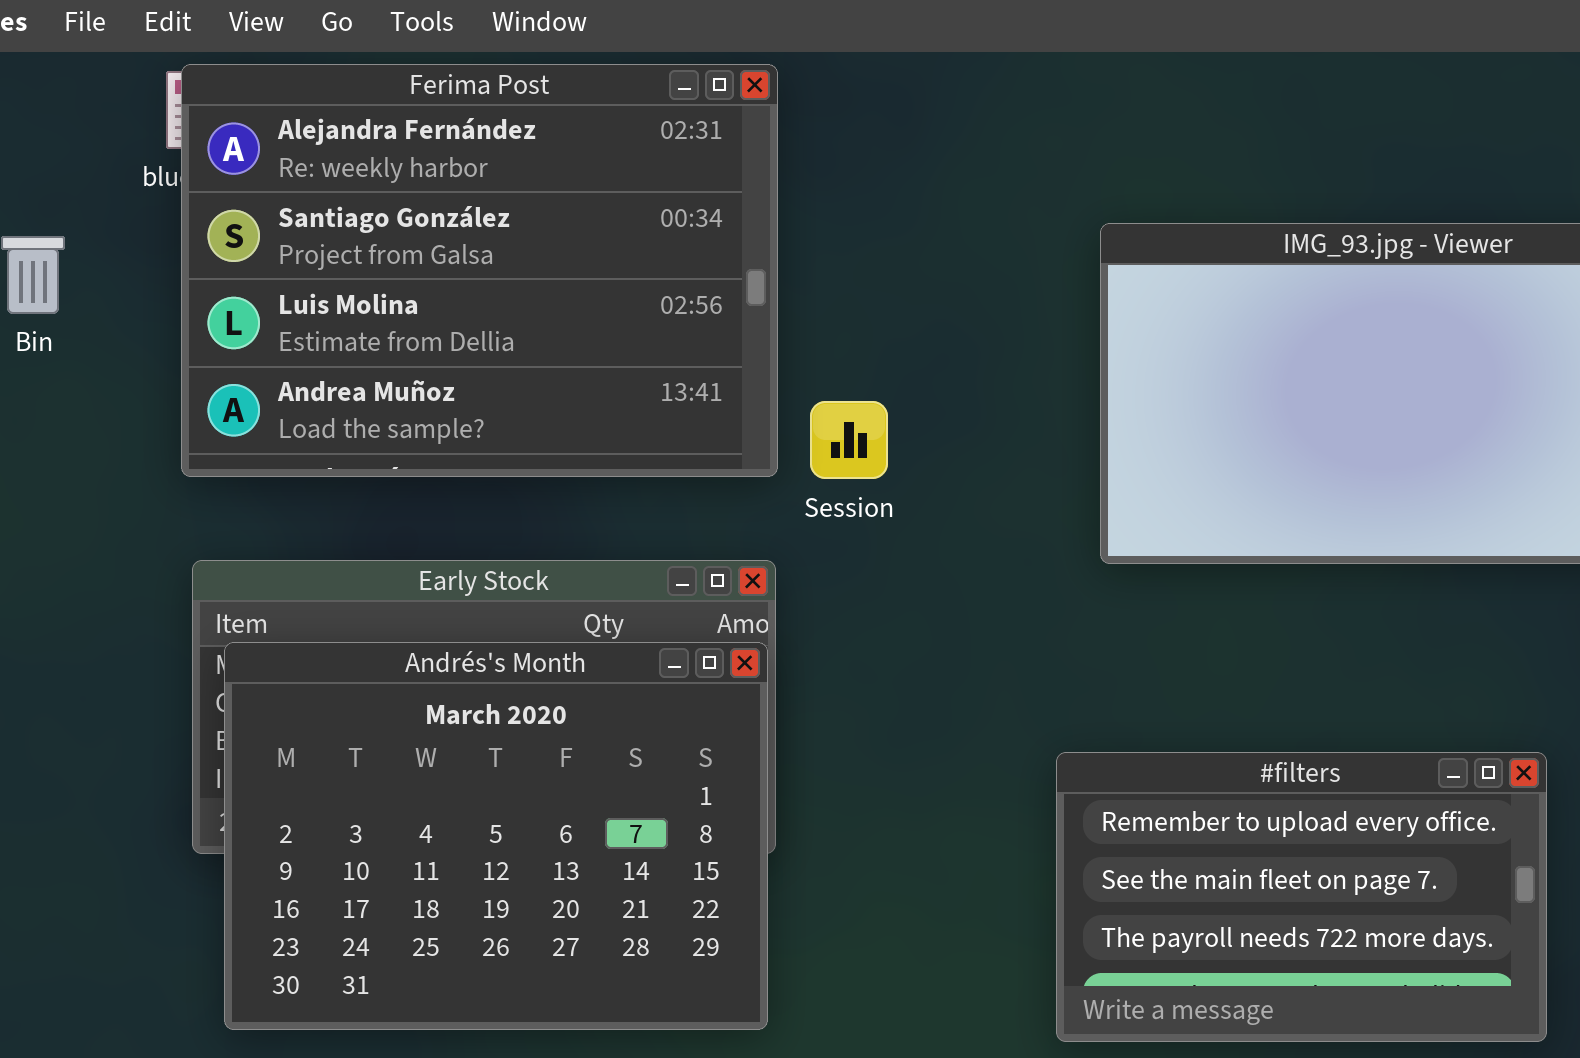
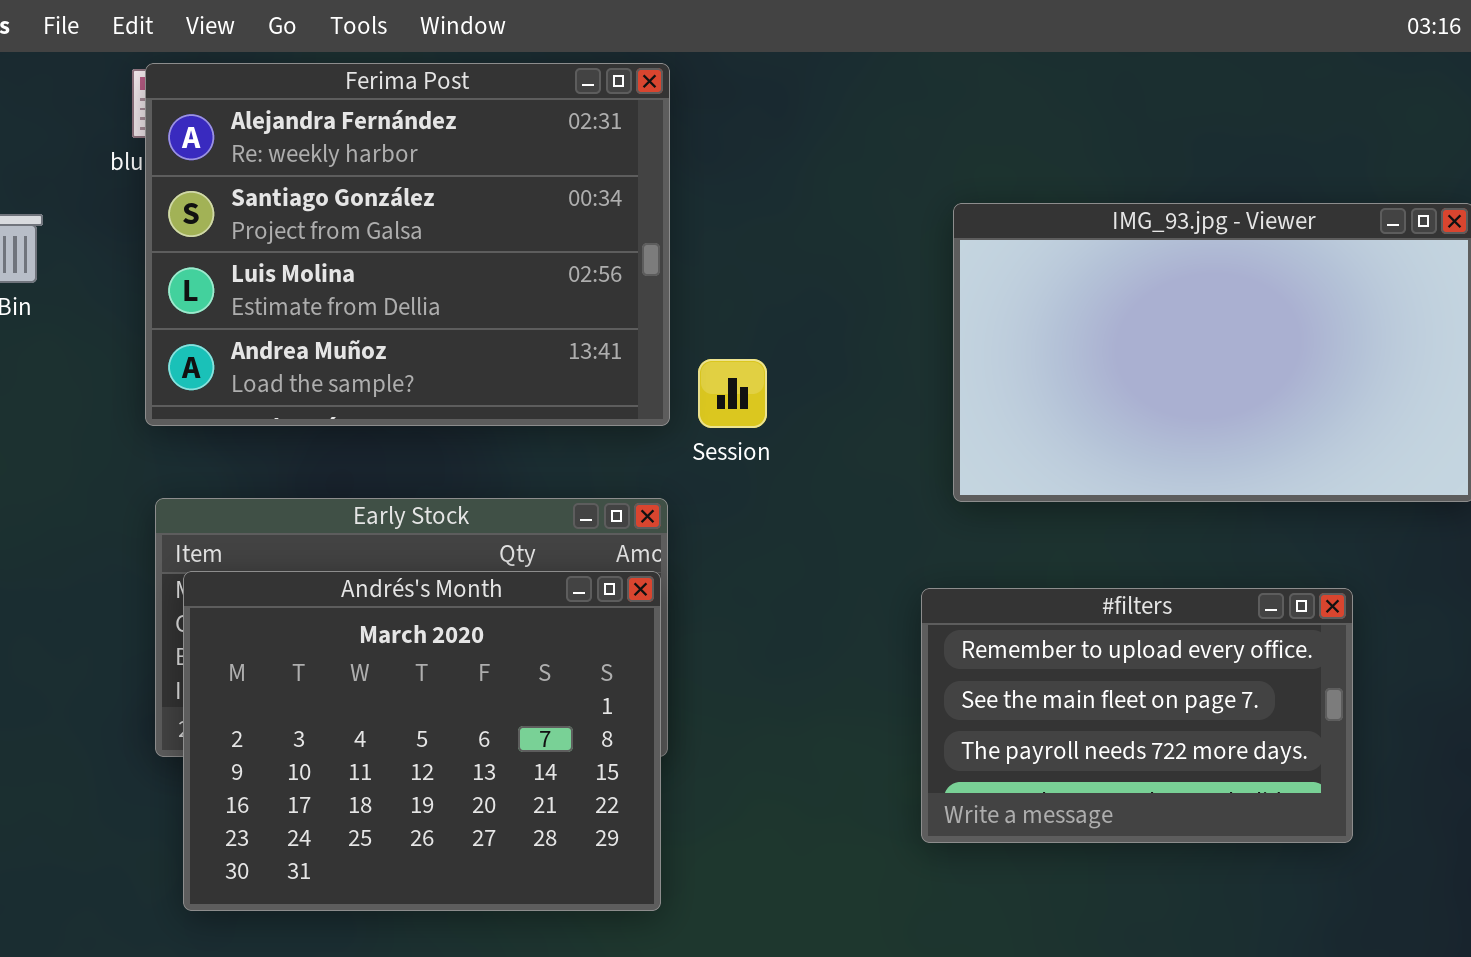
#filters: [1056,752,1547,1042] -> [921,588,1353,843], moved

